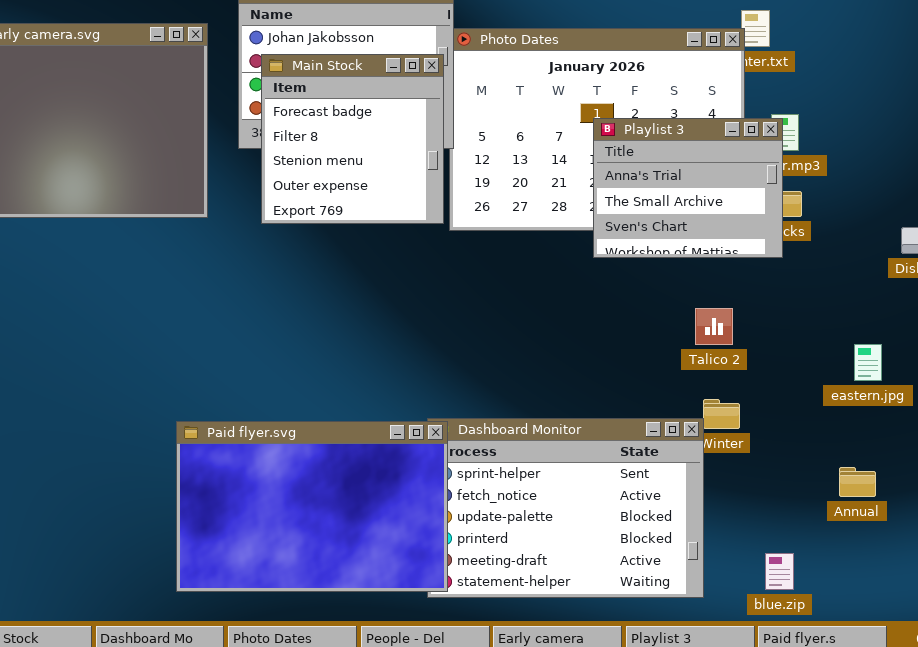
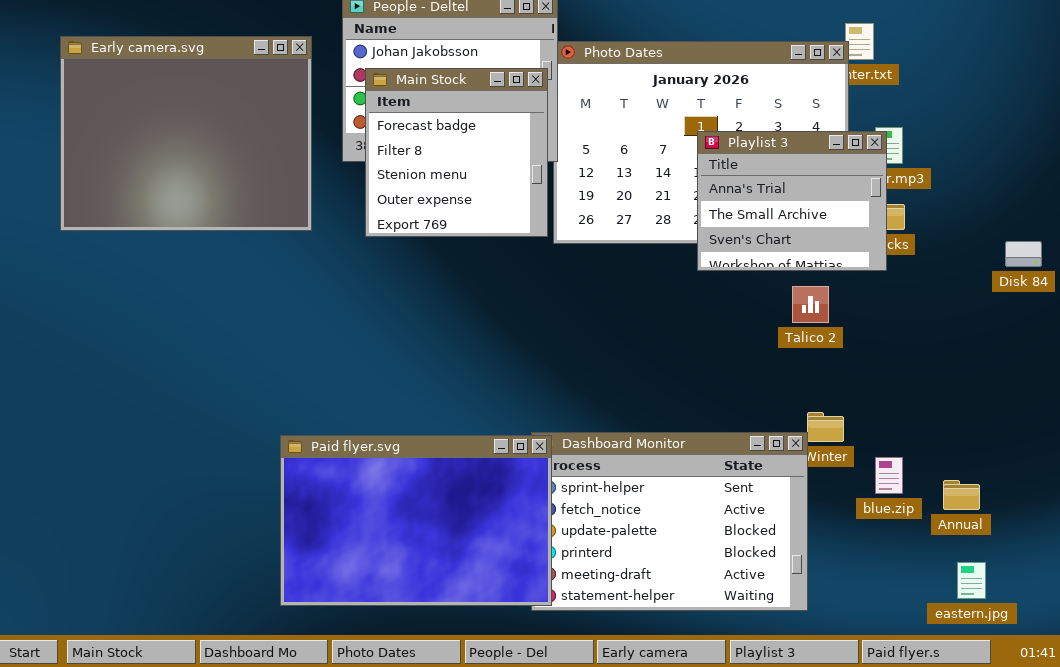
Talico 2: [695,308,733,345] -> [792,286,829,323], moved
eastern.jpg: [854,344,882,381] -> [957,562,986,599], moved
blue.zip: [765,553,794,590] -> [875,457,903,494], moved

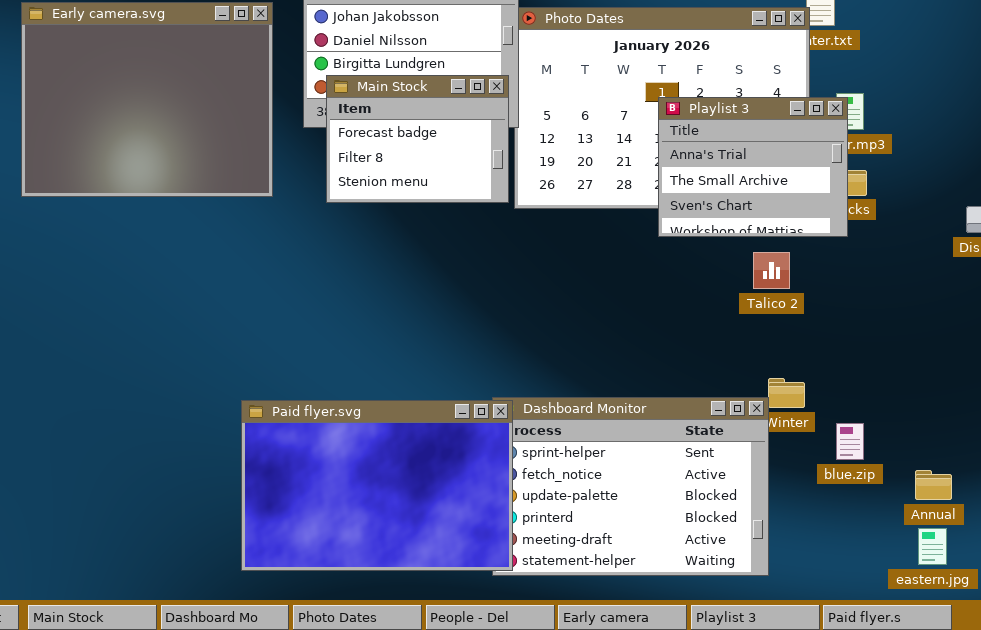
Main Stock: [365,68,548,237] -> [326,75,509,203], resized
Annual: [943,480,980,510] -> [915,470,952,500], moved

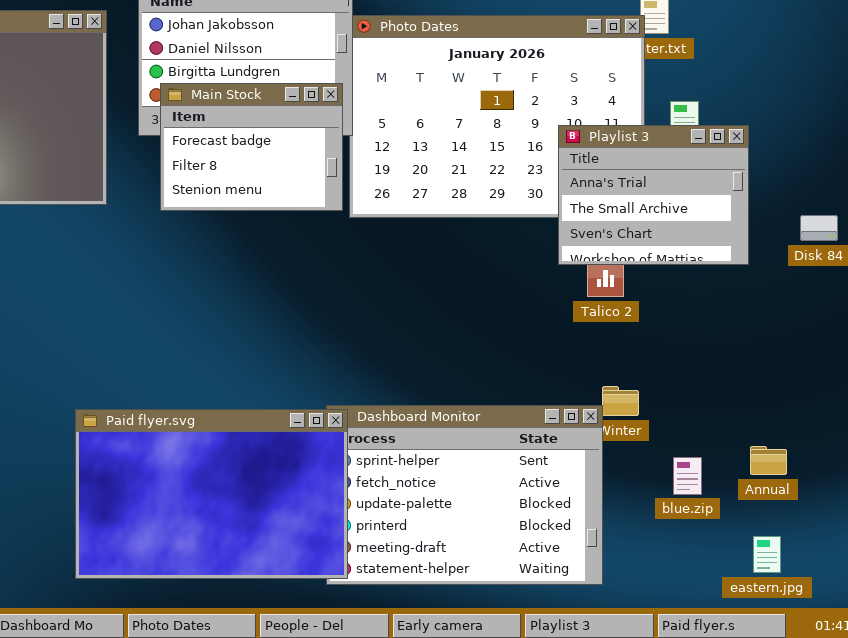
Playlist 3: [658,97,848,237] -> [558,125,749,265], moved
blue.zip: [836,423,864,460] -> [673,457,702,495], moved
Annual: [915,470,952,500] -> [750,446,787,475], moved

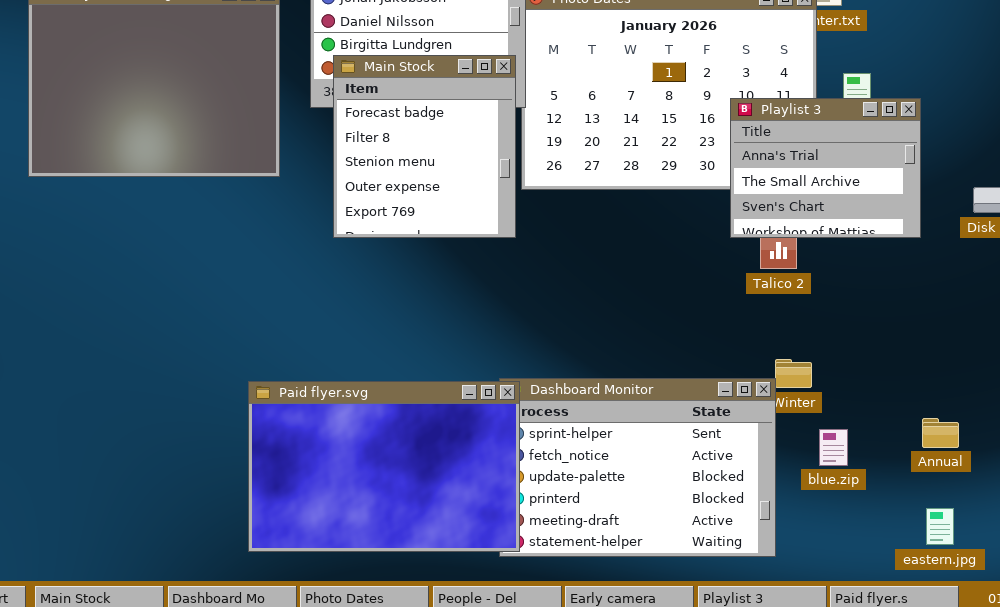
Main Stock: [160,83,343,211] -> [333,55,516,238], resized
blue.zip: [673,457,702,495] -> [819,429,848,466], moved

